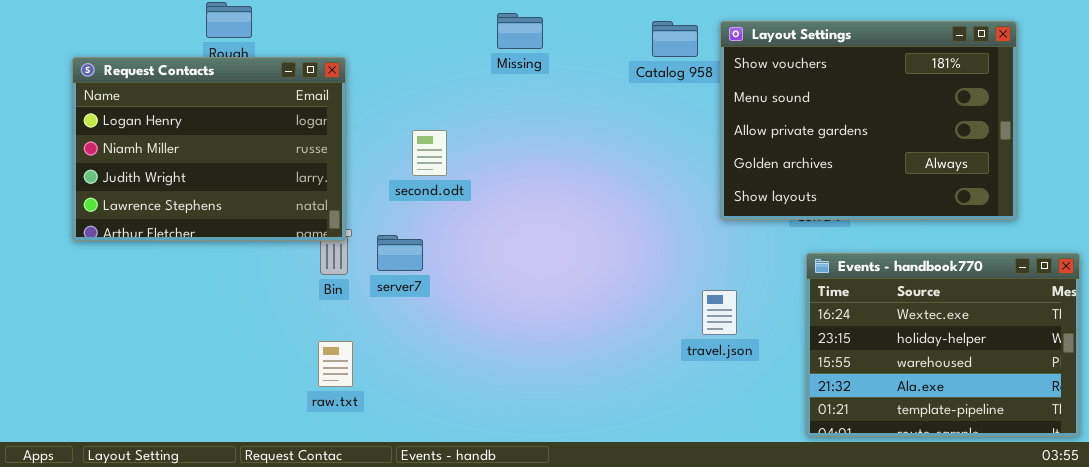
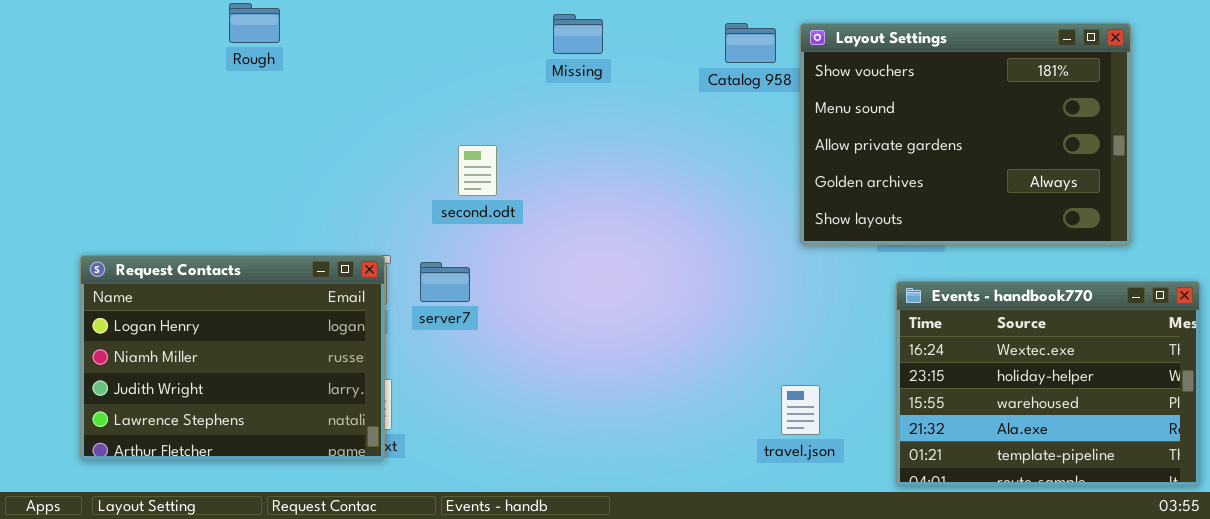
Request Contacts: [72,57,346,241] -> [80,255,385,460], moved
travel.json: [702,290,737,335] -> [781,385,820,435], moved

